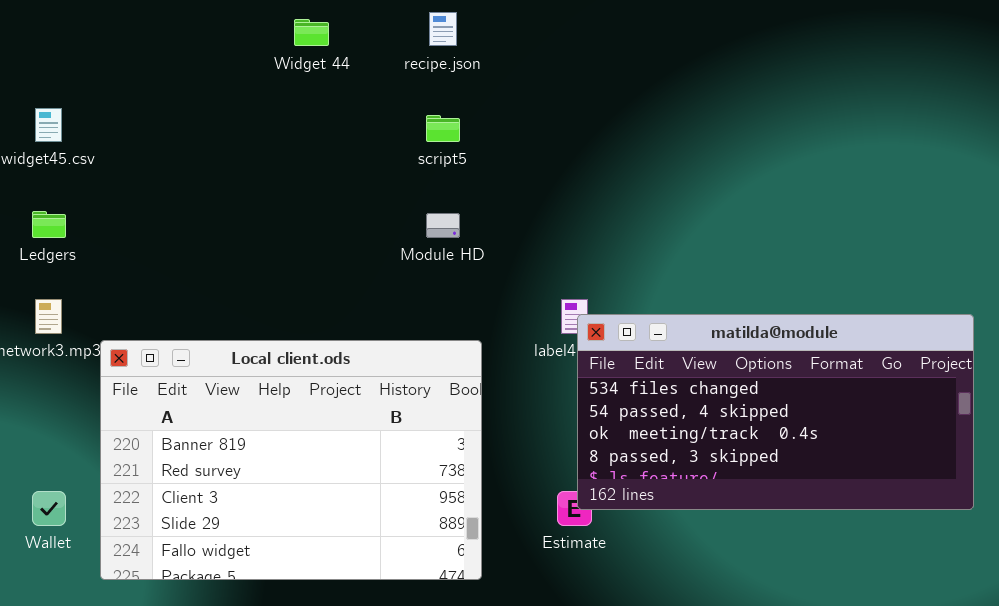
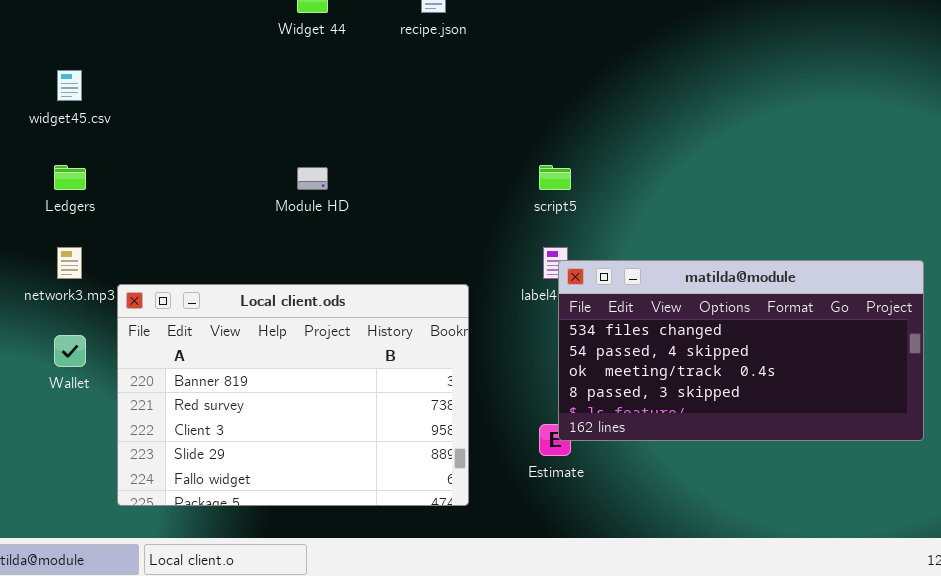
script5: [426,115,460,142] -> [539,165,571,190], moved
Module HD: [426,213,460,238] -> [297,167,328,190], moved
Wallet: [32,491,66,526] -> [54,335,86,367], moved

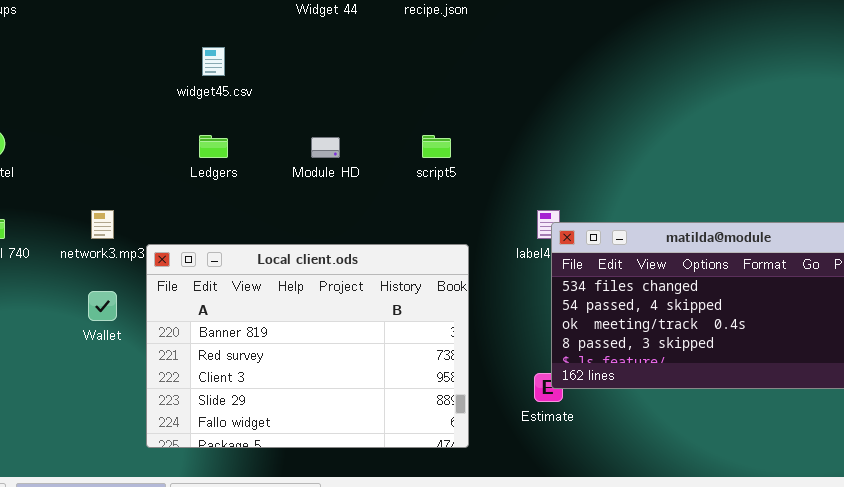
widget45.csv: [57,70,82,101] -> [202,47,225,76], moved
Ledgers: [54,165,86,190] -> [199,135,228,158], moved
script5: [539,165,571,190] -> [422,135,451,158], moved

